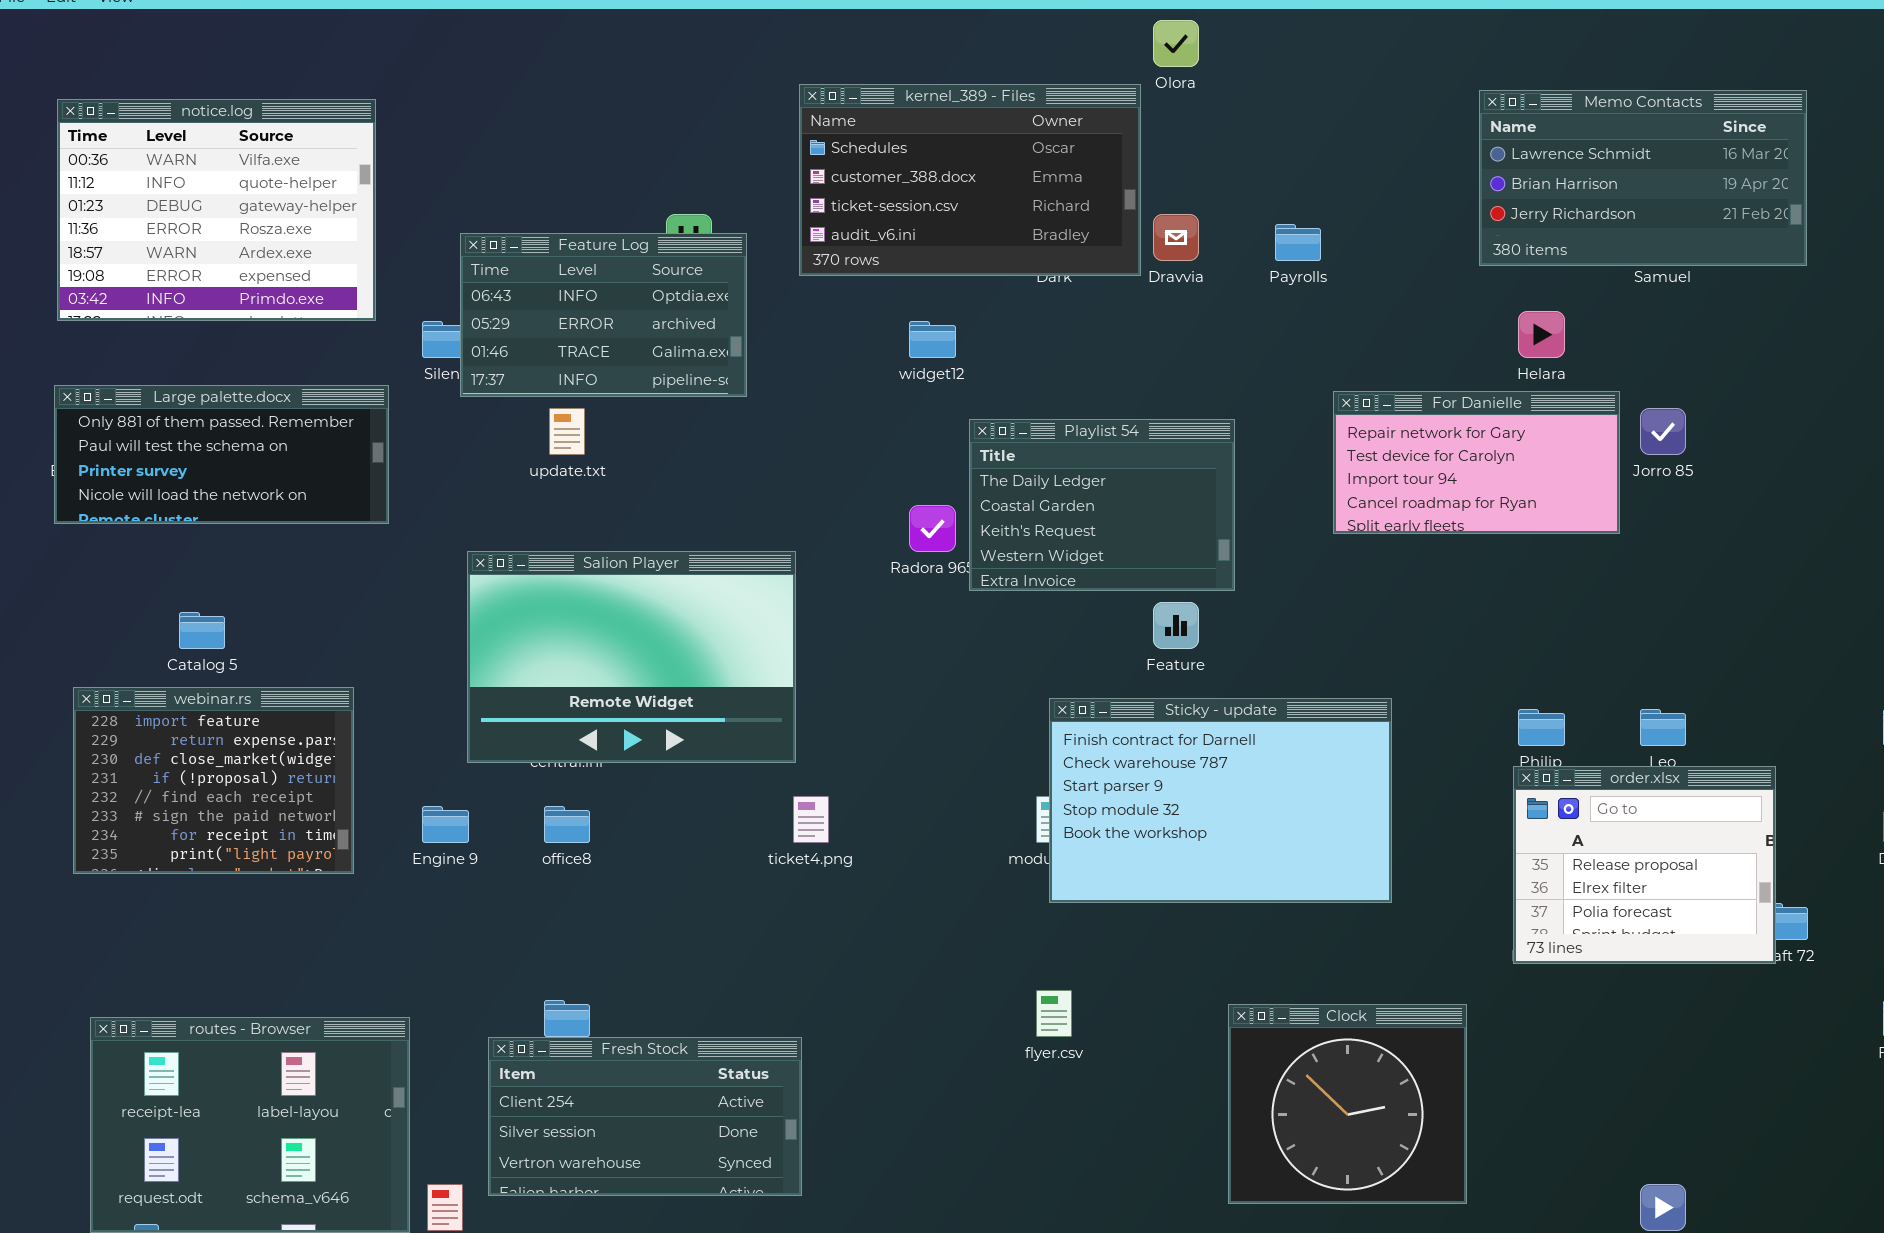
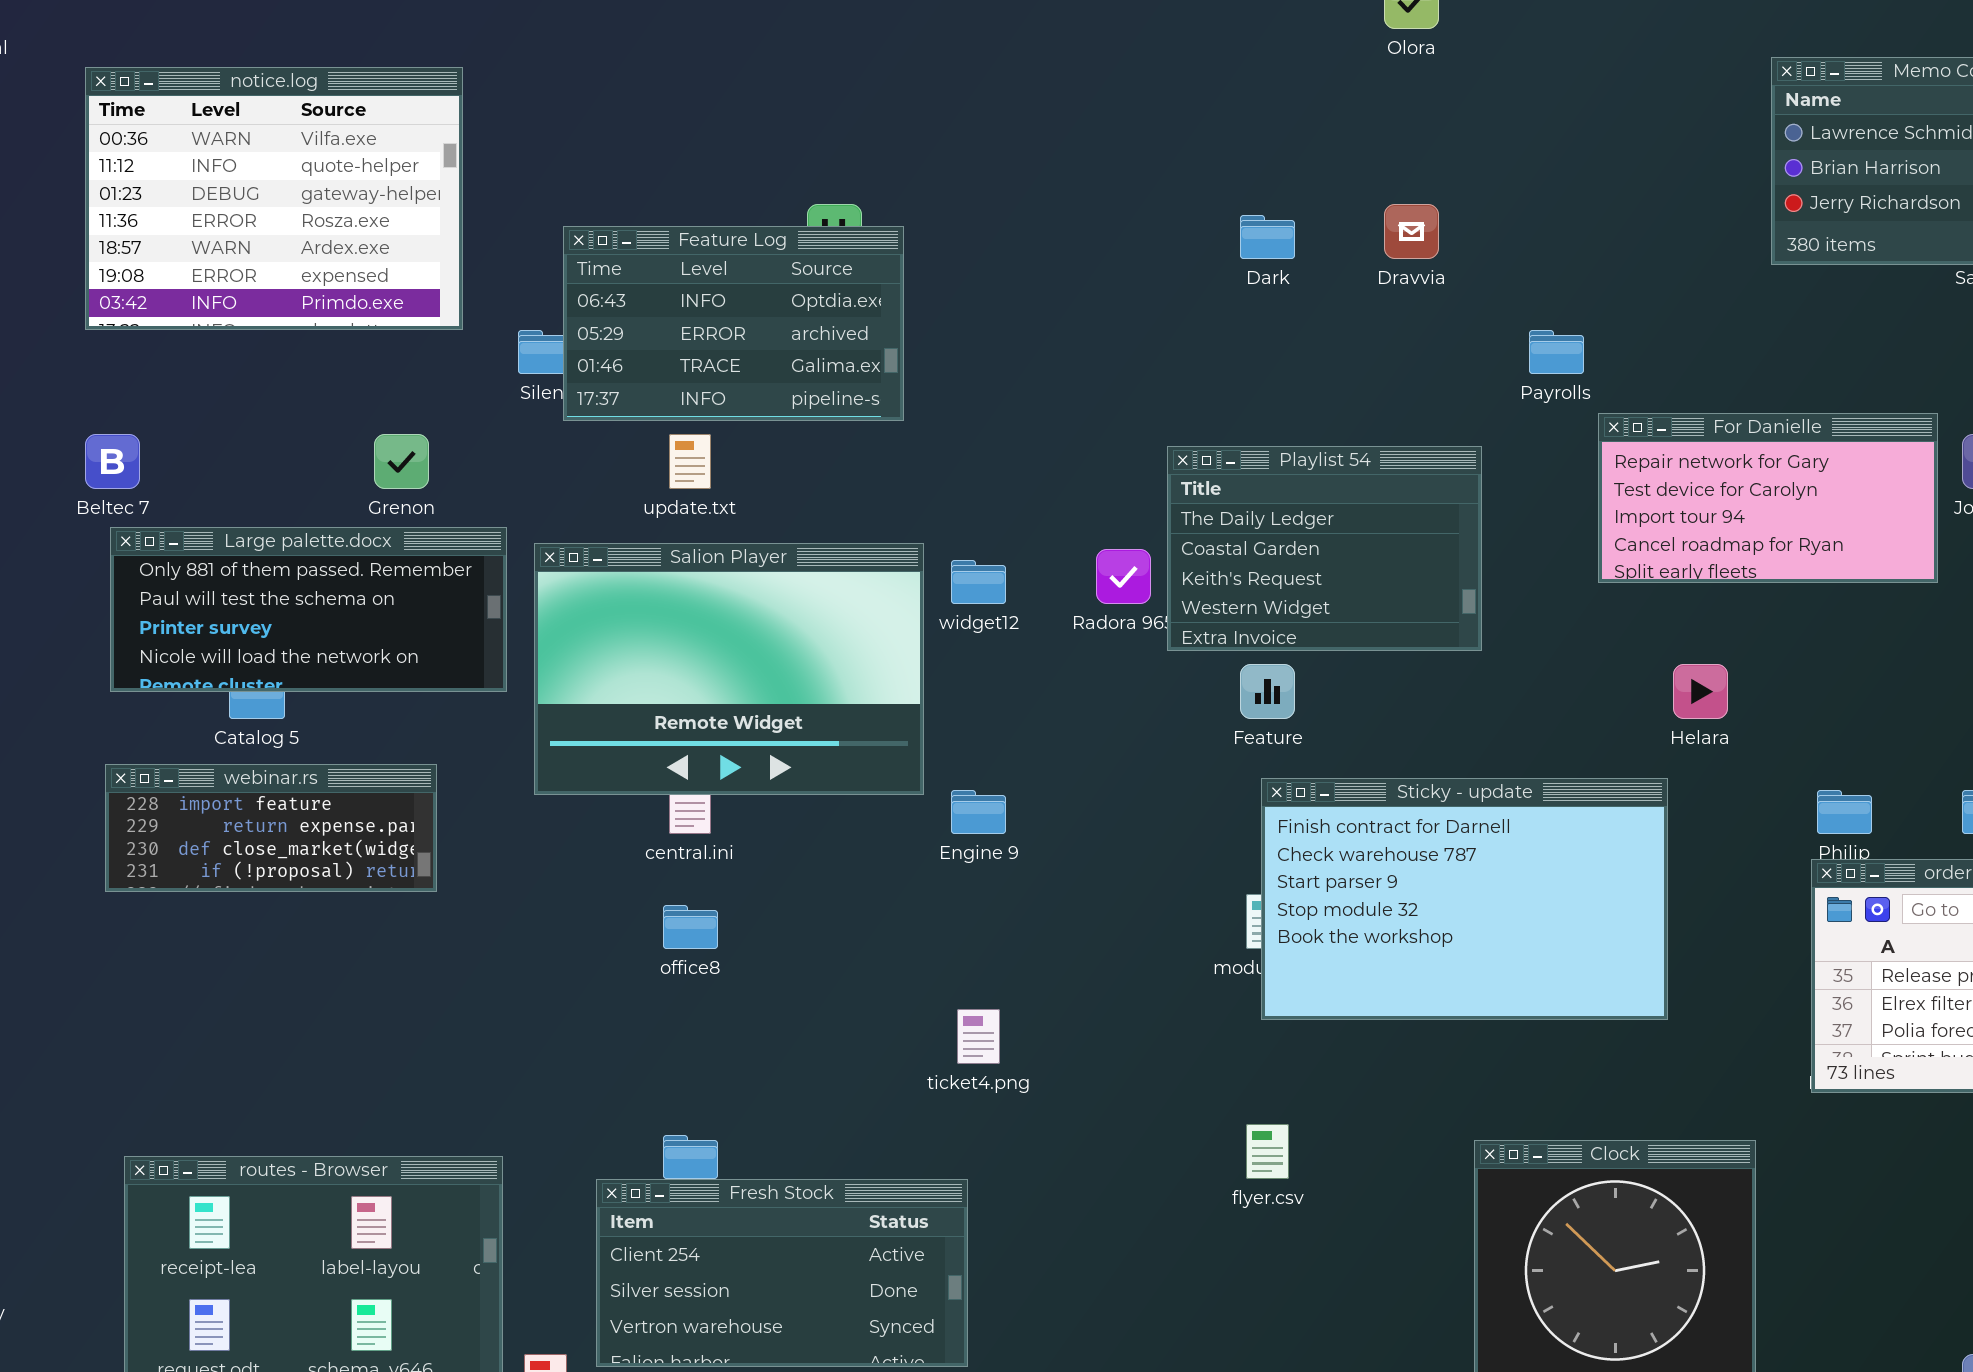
kernel_389 - Files: [799,84,1141,276] -> none, closed
Payrolls: [1275,224,1321,261] -> [1529,330,1584,374], moved
Helara: [1518,311,1565,358] -> [1673,664,1728,719], moved
widget12: [909,321,956,358] -> [951,560,1006,604], moved
Large palette.docx: [54,385,389,524] -> [110,527,507,692], moved
Salion Player: [467,551,796,763] -> [534,543,924,795], moved
Feature: [1153,602,1199,649] -> [1240,664,1295,719], moved
webinar.rs: [73,687,354,874] -> [105,764,437,892], resized
ticket4.png: [793,796,829,843] -> [957,1009,1000,1064], moved
Engine 9: [422,806,469,843] -> [951,790,1006,834], moved

